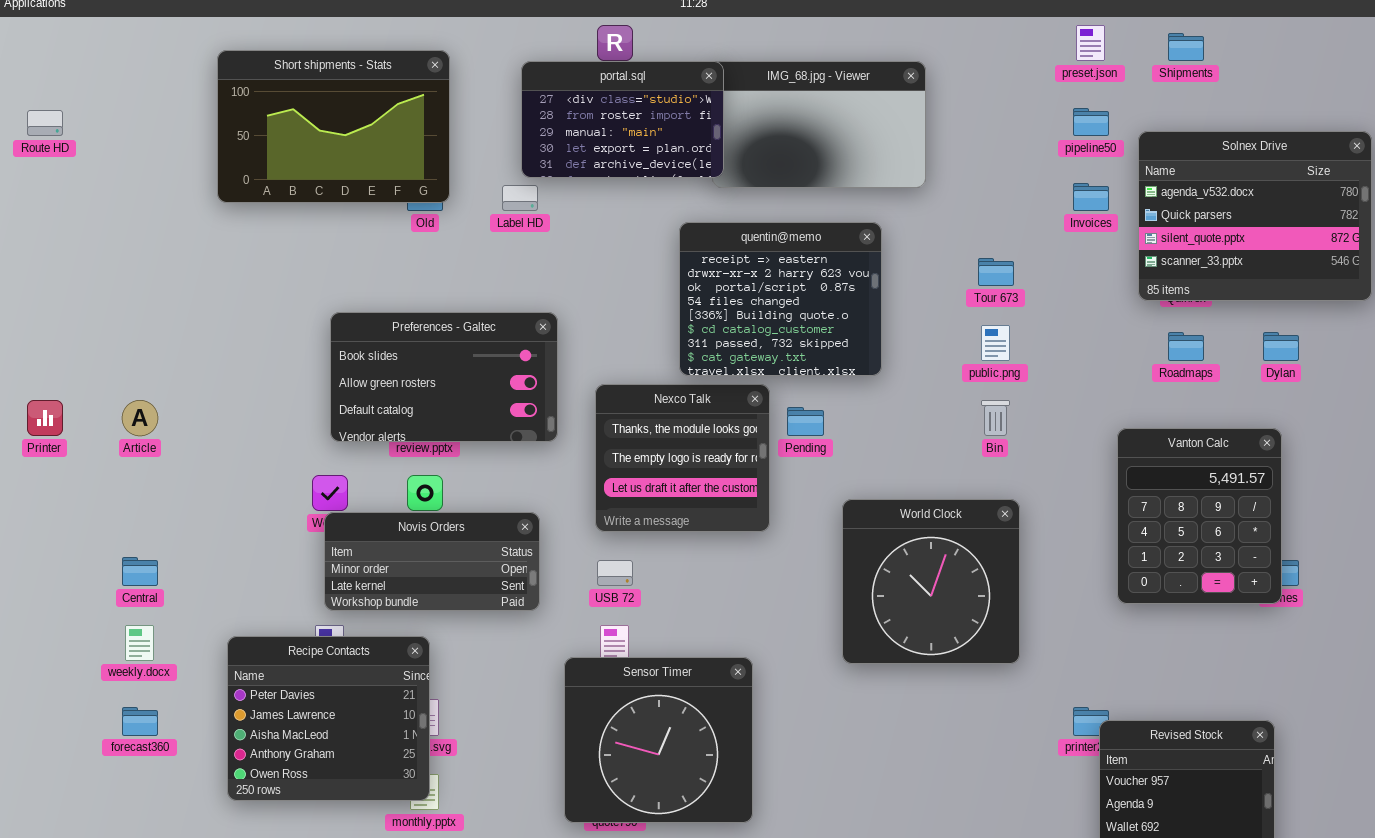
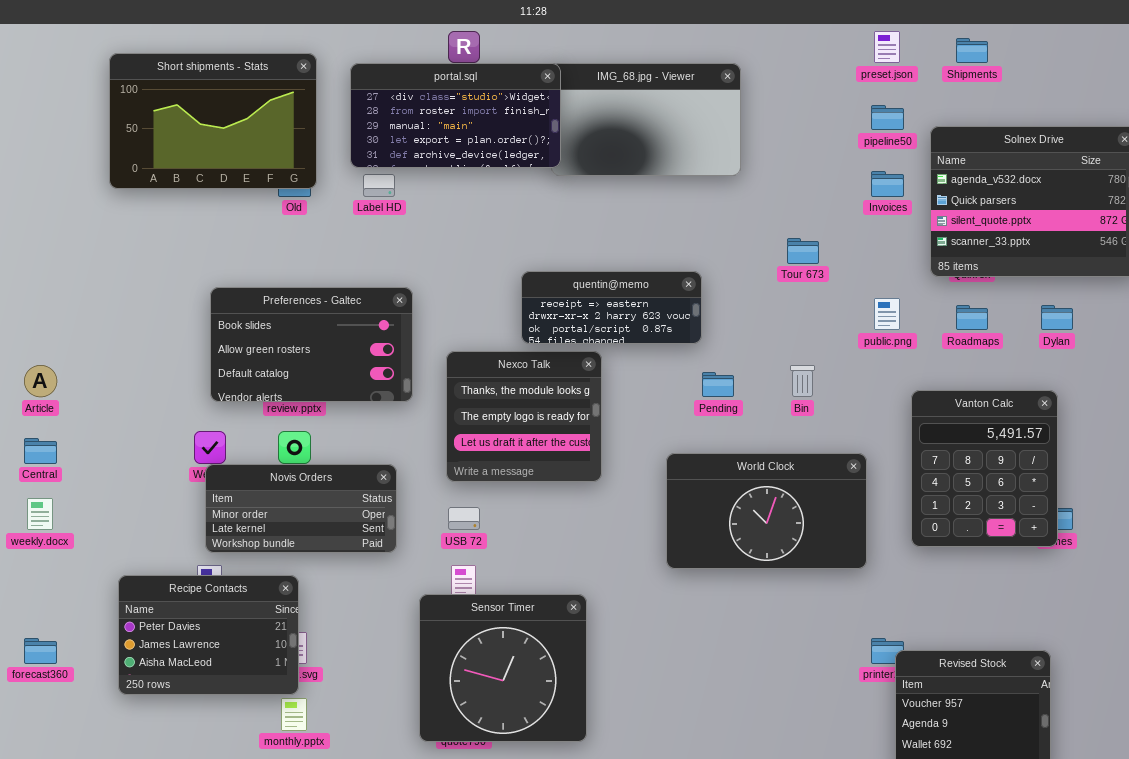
portal.sql: [521,61,724,178] -> [350,63,561,168], resized
quentin@memo: [679,222,882,376] -> [521,271,702,344], resized
public.png: [981,325,1010,361] -> [874,298,900,330], moved
Pending: [787,407,824,436] -> [702,372,734,397], moved
World Clock: [842,499,1020,664] -> [666,453,867,569], resized
Central: [122,557,158,586] -> [24,438,57,464], moved
weekly.docx: [125,625,154,661] -> [27,498,53,530], moved
Recipe Contacts: [227,636,430,801] -> [118,575,299,695], resized

